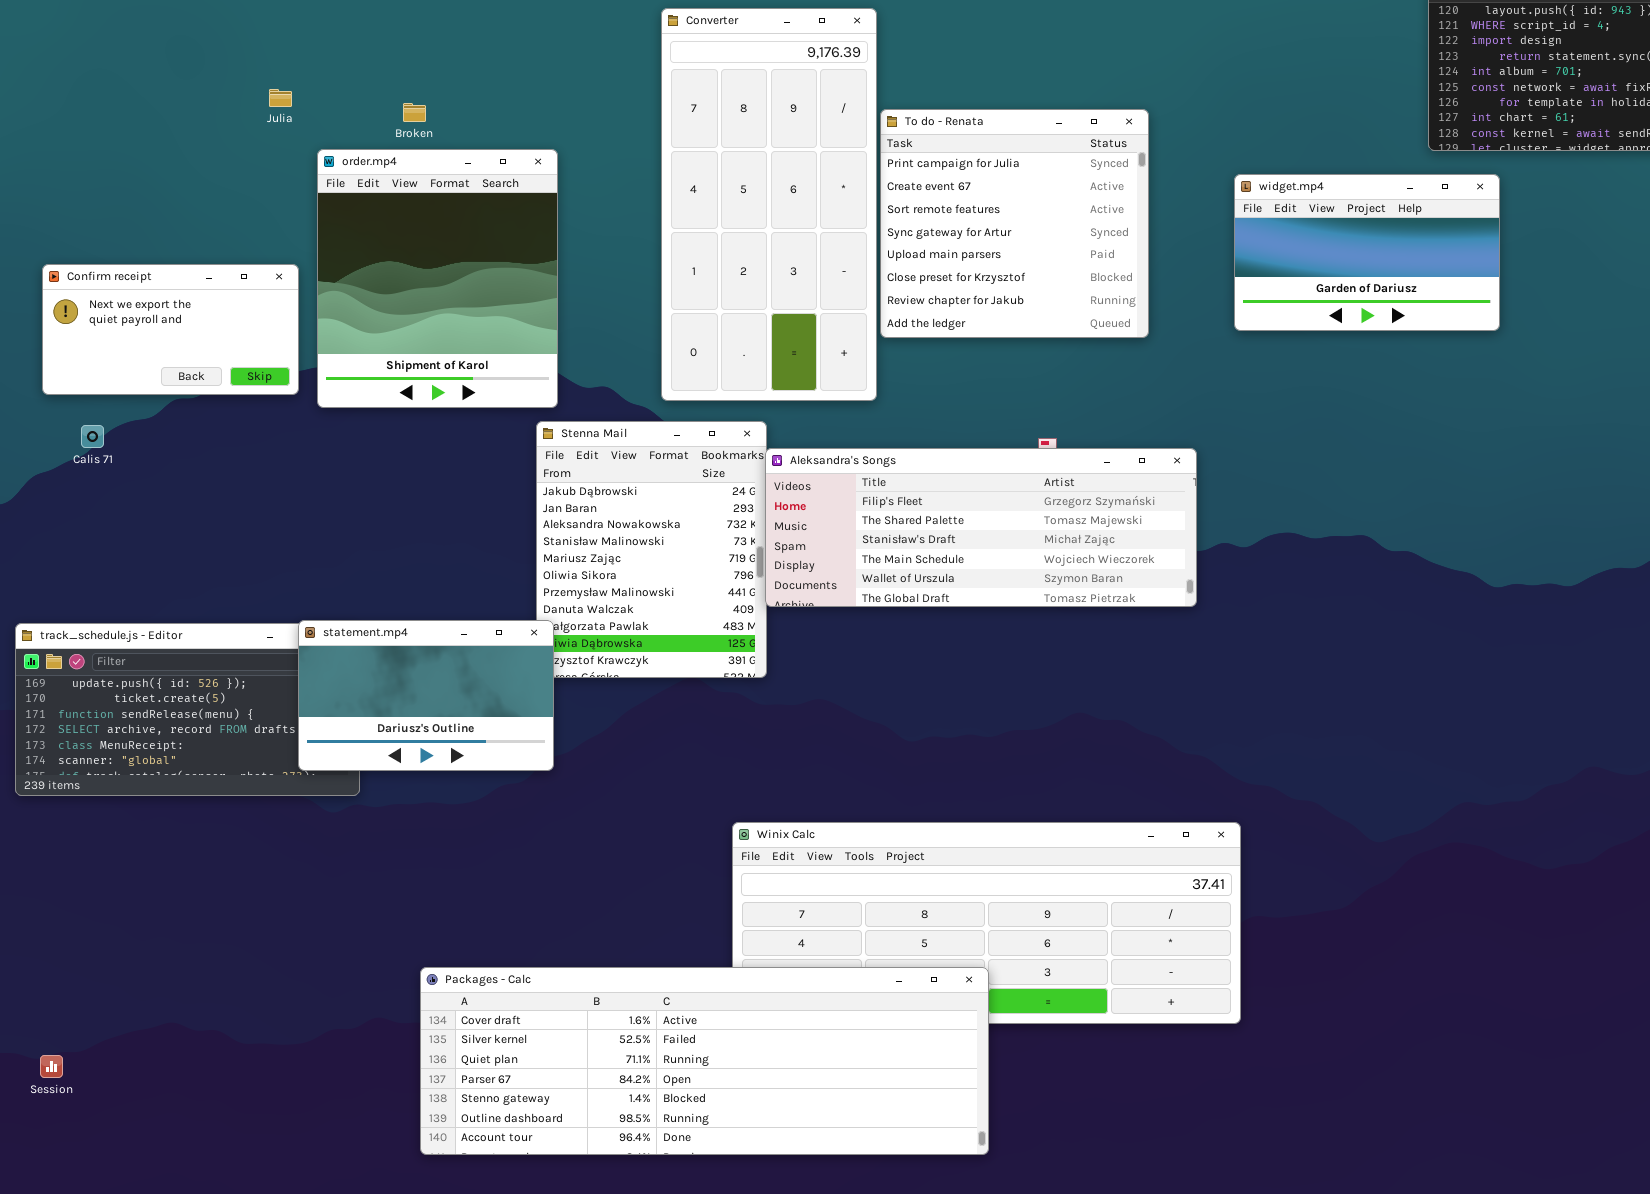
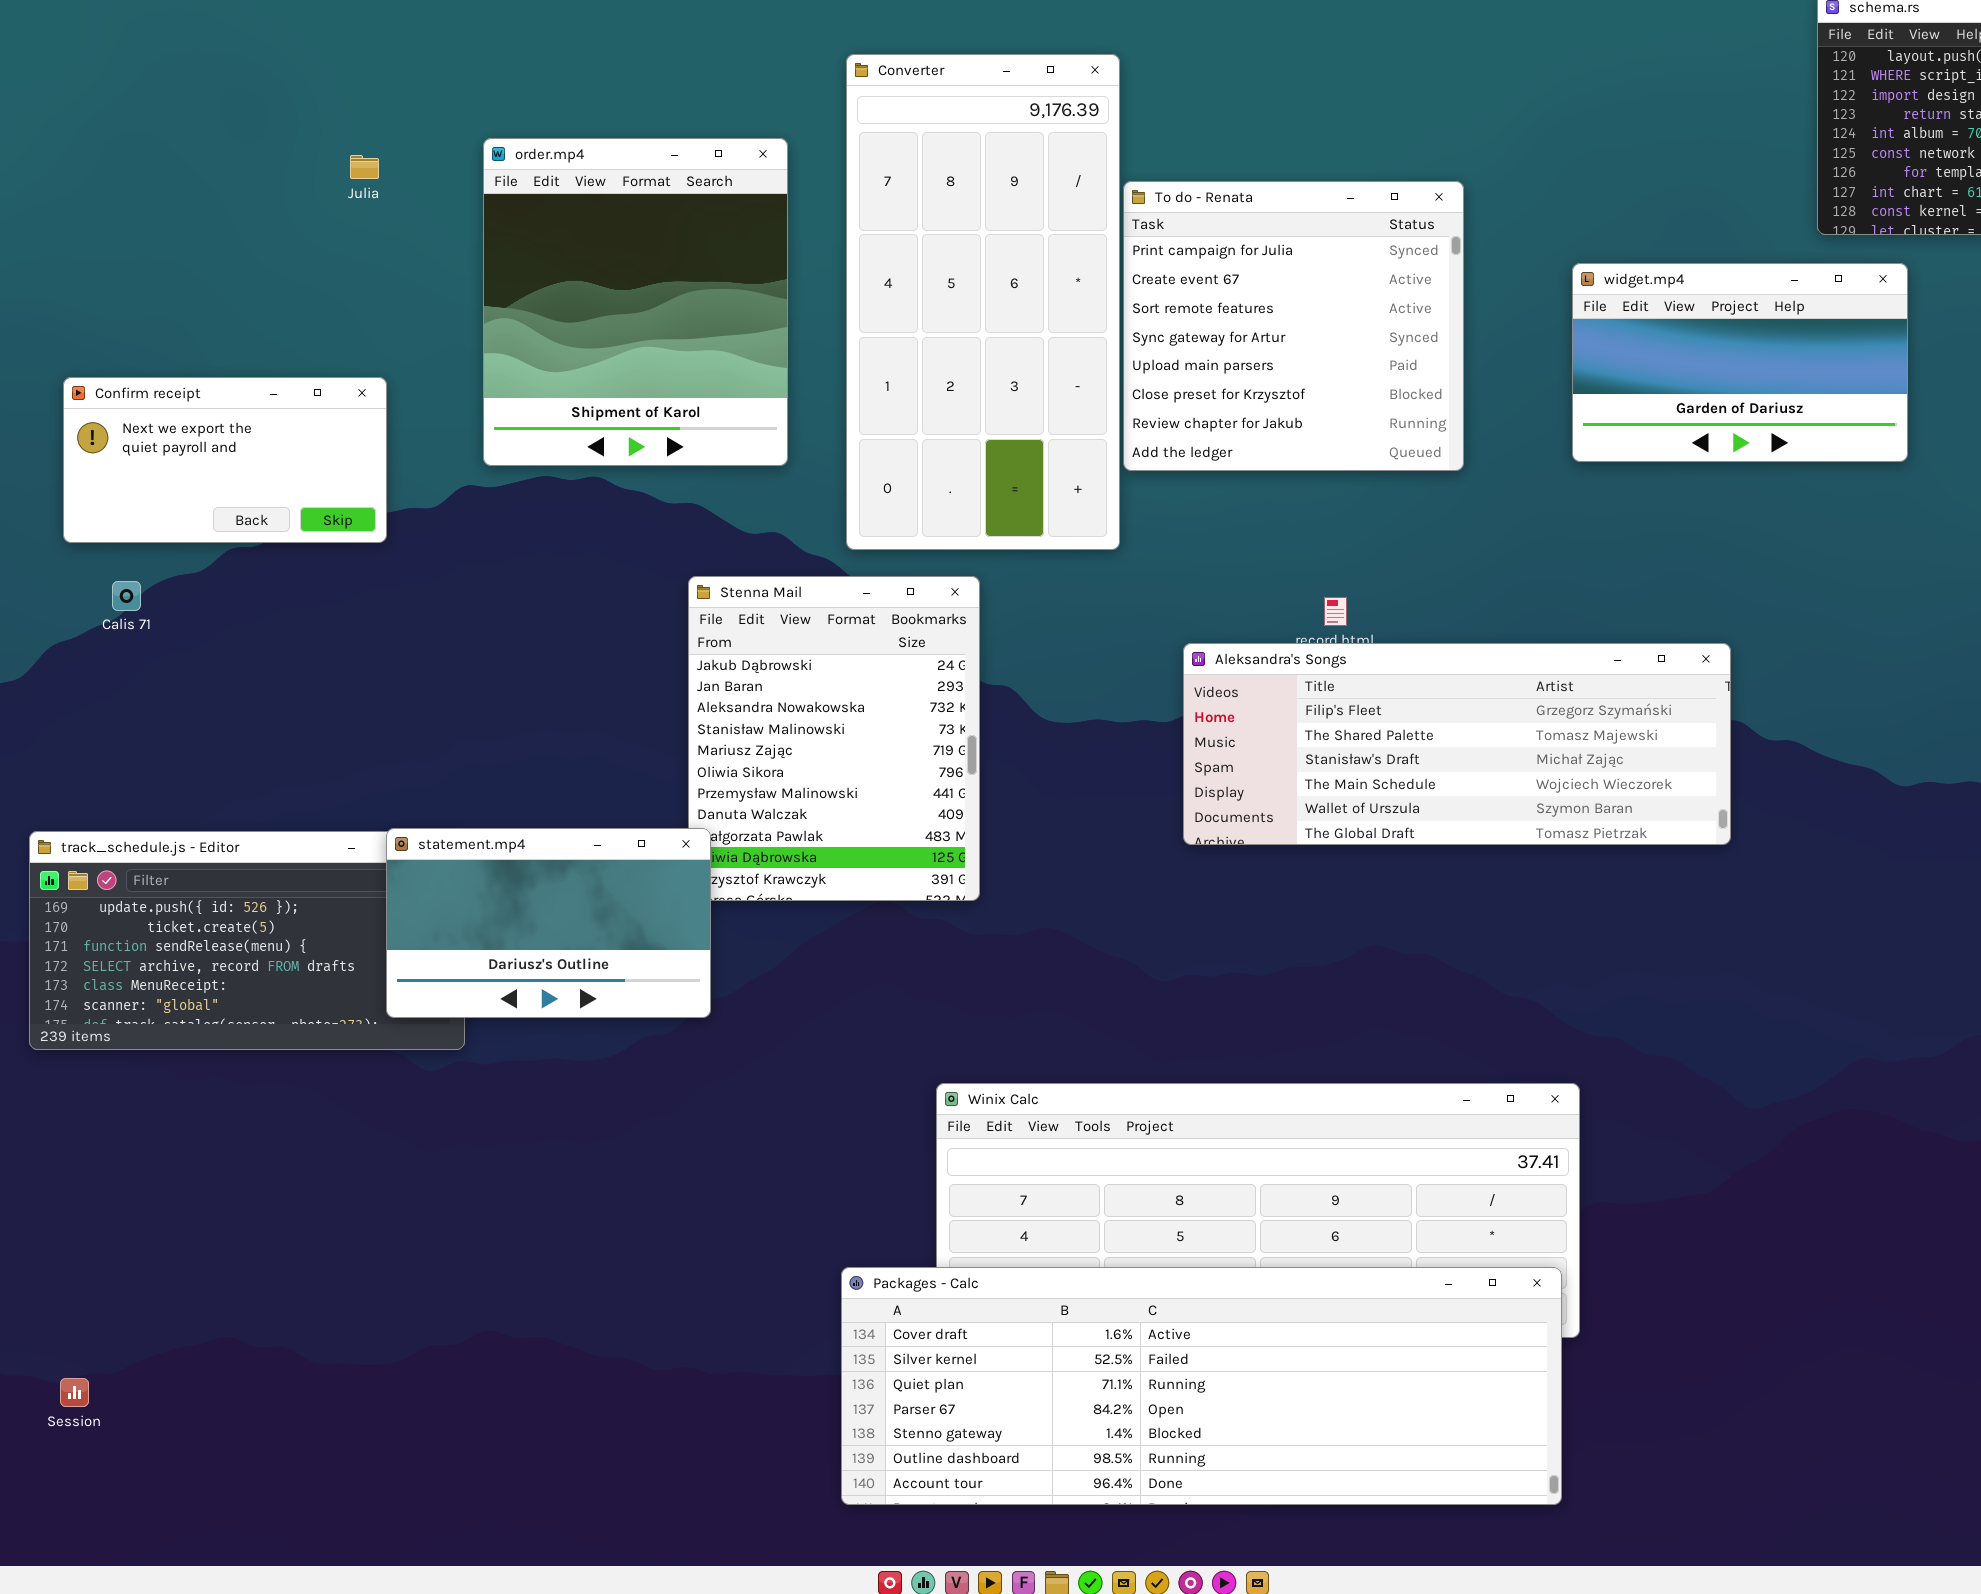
order.mp4: [317,149,558,408] -> [483,138,788,466], moved
Aleksandra's Songs: [765,448,1197,607] -> [1183,643,1731,845], moved
Packages - Calc: [420,967,989,1155] -> [841,1267,1562,1505], moved

